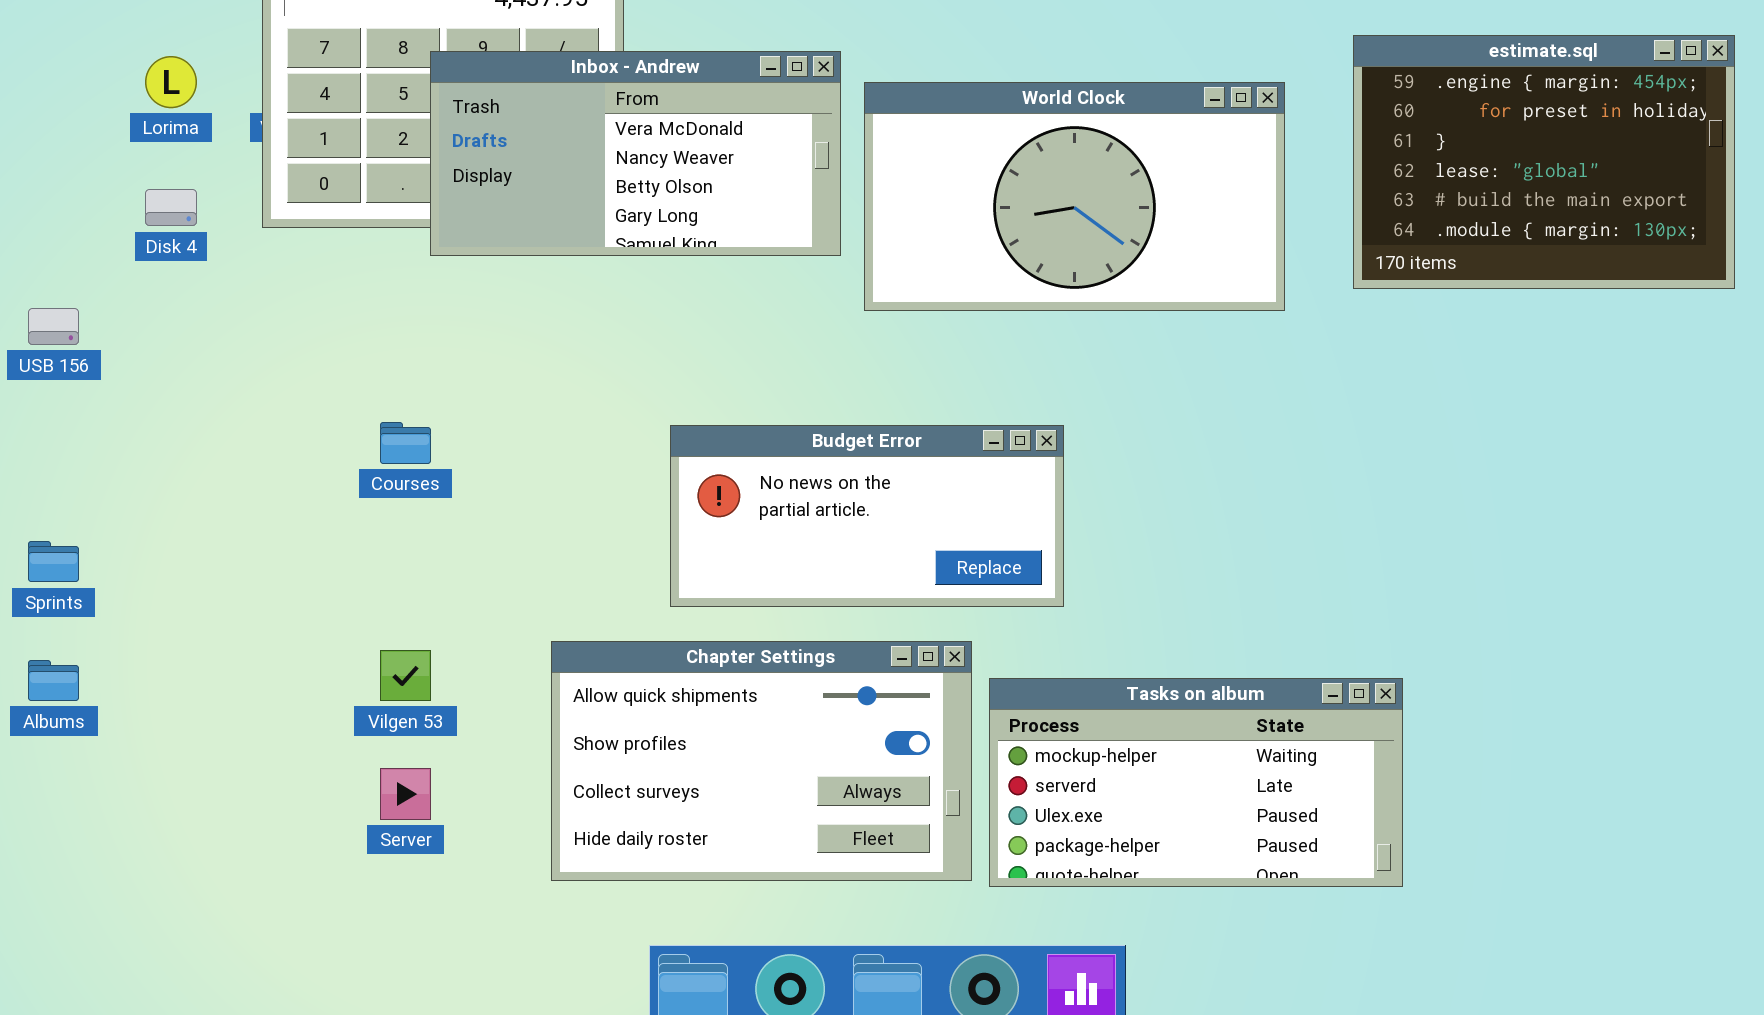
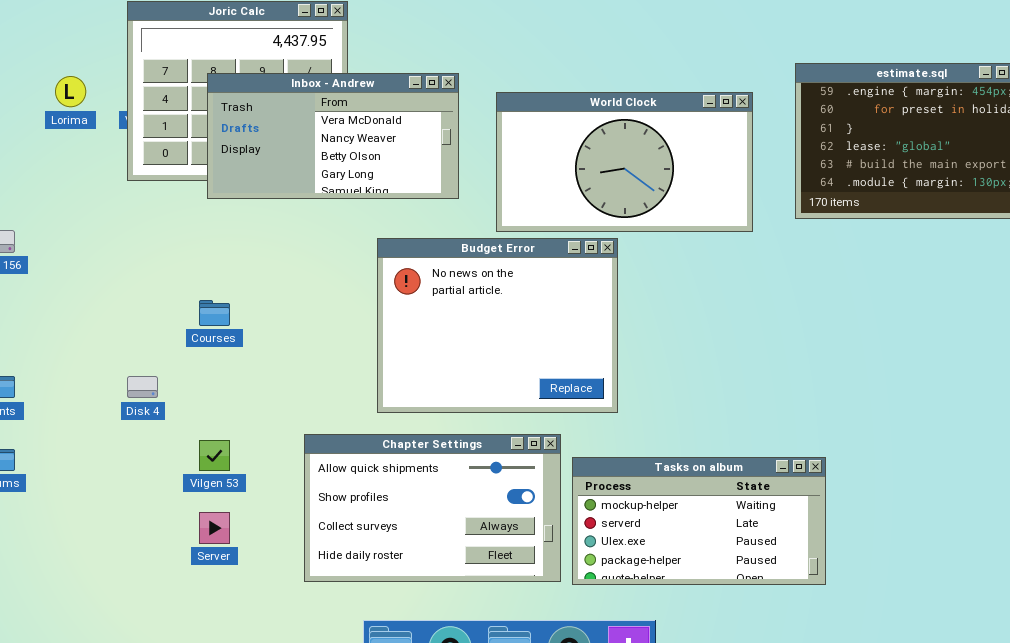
Inbox - Andrew: [430,51,841,256] -> [207,73,459,199], moved
Disk 4: [145,189,197,226] -> [127,376,158,398], moved
Budget Error: [670,425,1064,607] -> [377,238,618,413], resized

